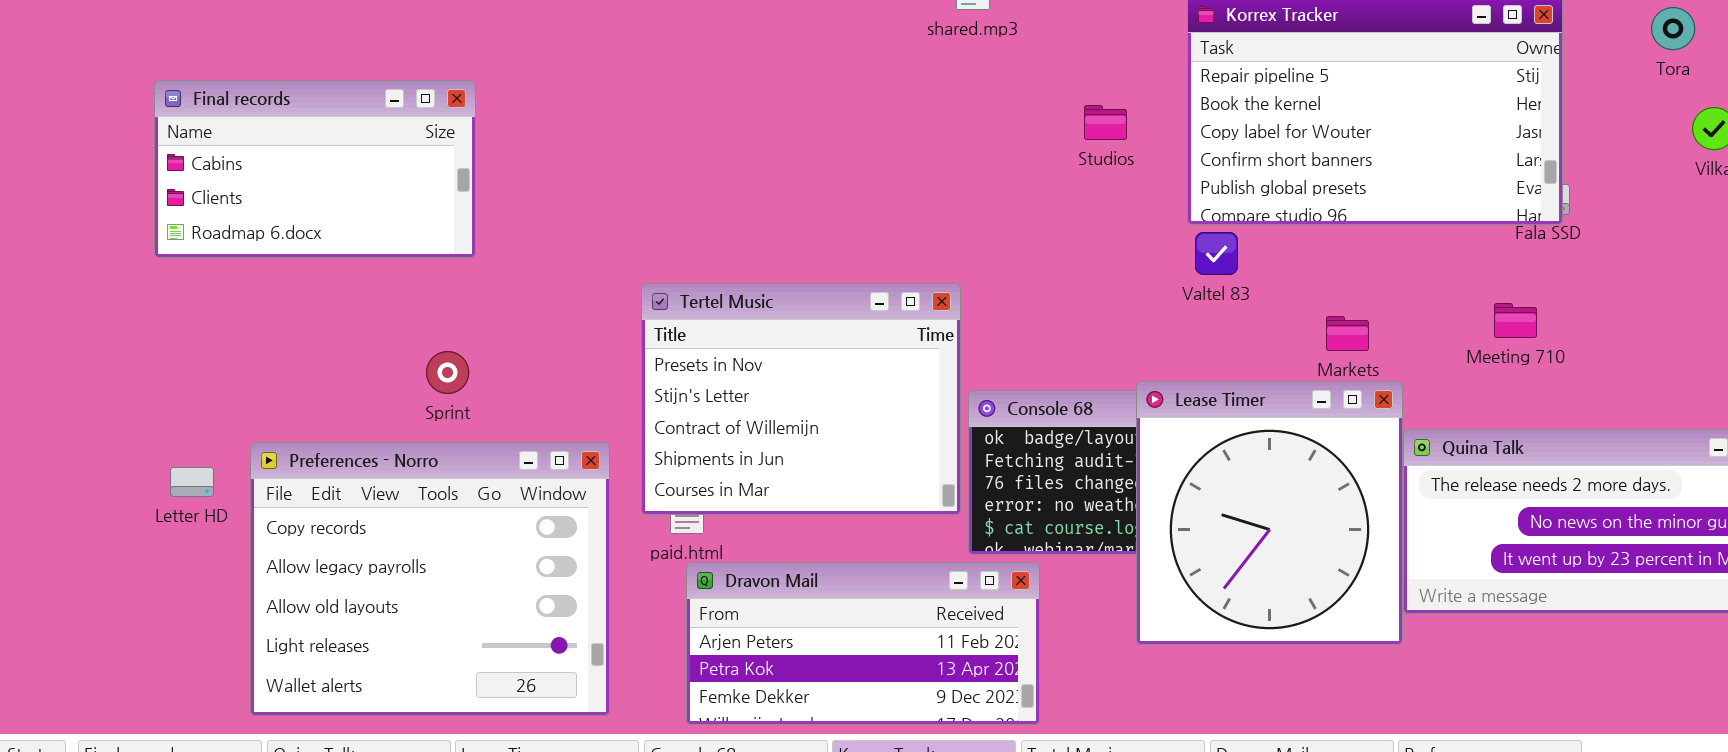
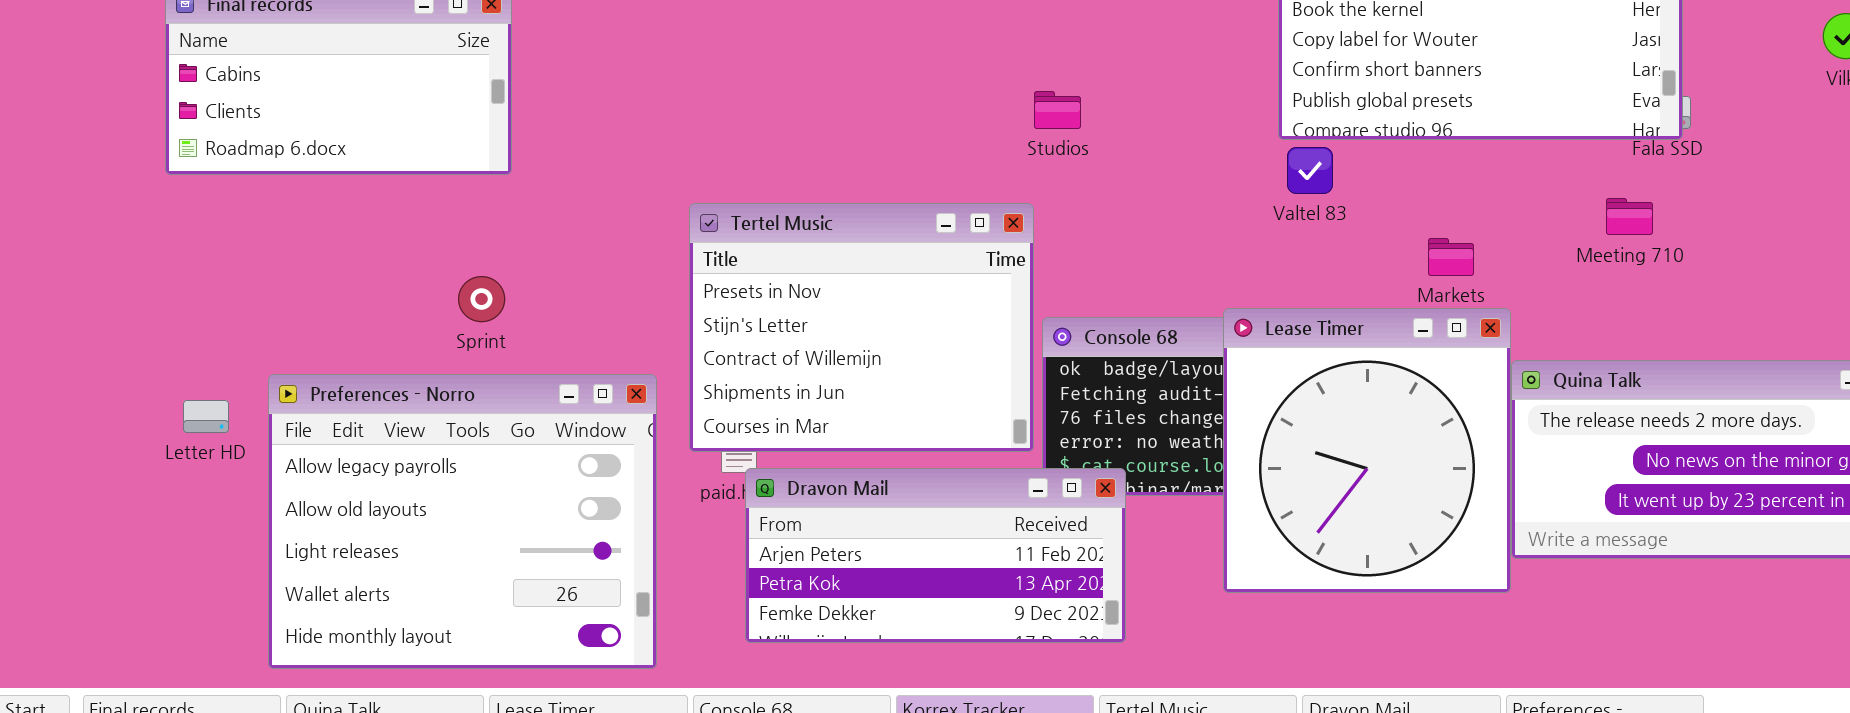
Studios: [1084,105,1127,140] -> [1034,91,1081,129], moved
Meeting 710: [1494,303,1537,338] -> [1606,198,1653,235], moved
Preferences - Norro: [250,442,610,716] -> [268,374,657,669], scrolled down 1 row
Dravon Mail: [686,562,1040,725] -> [745,468,1126,643], moved

